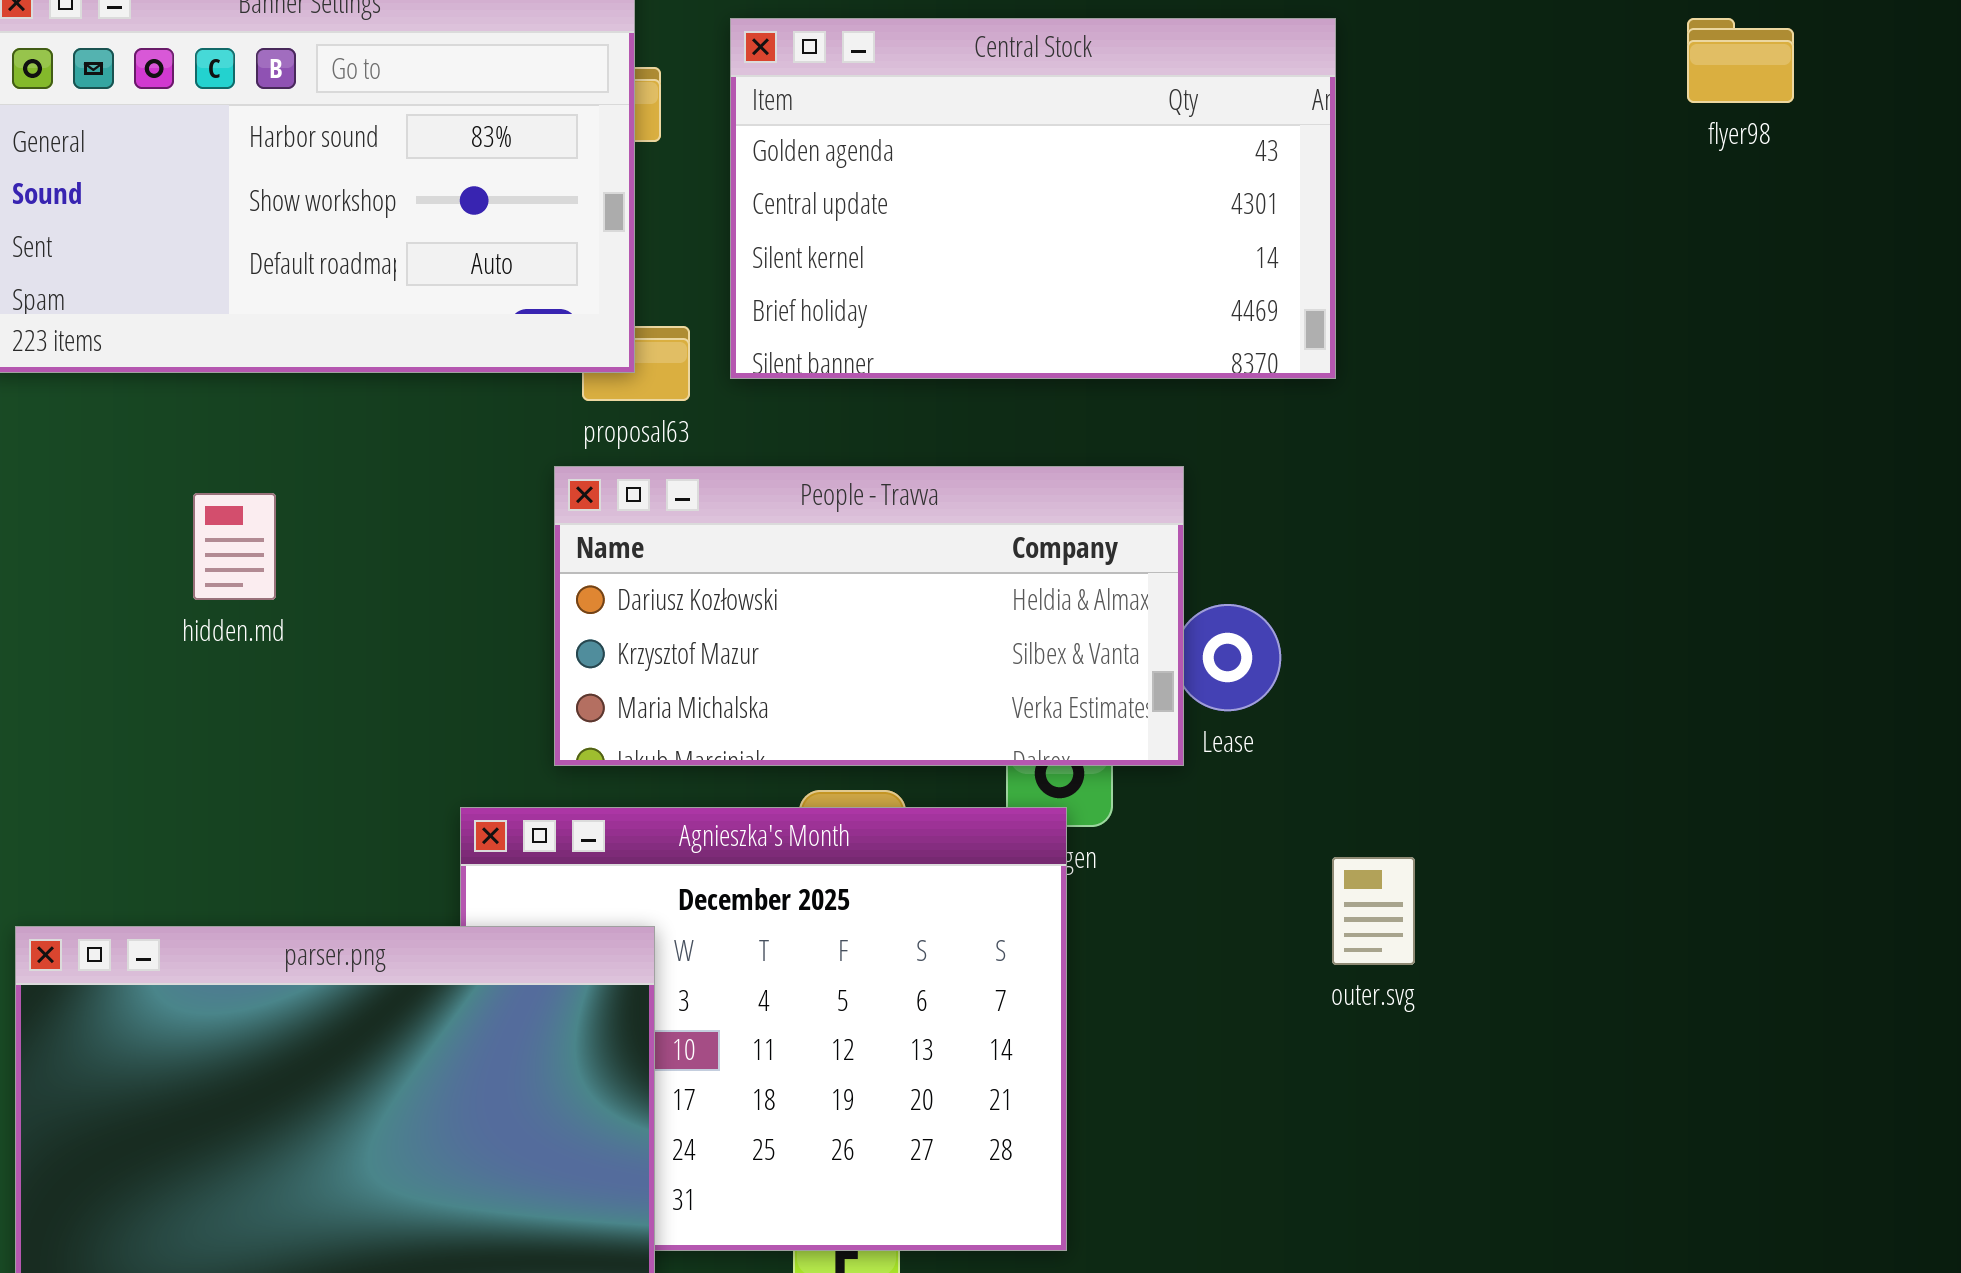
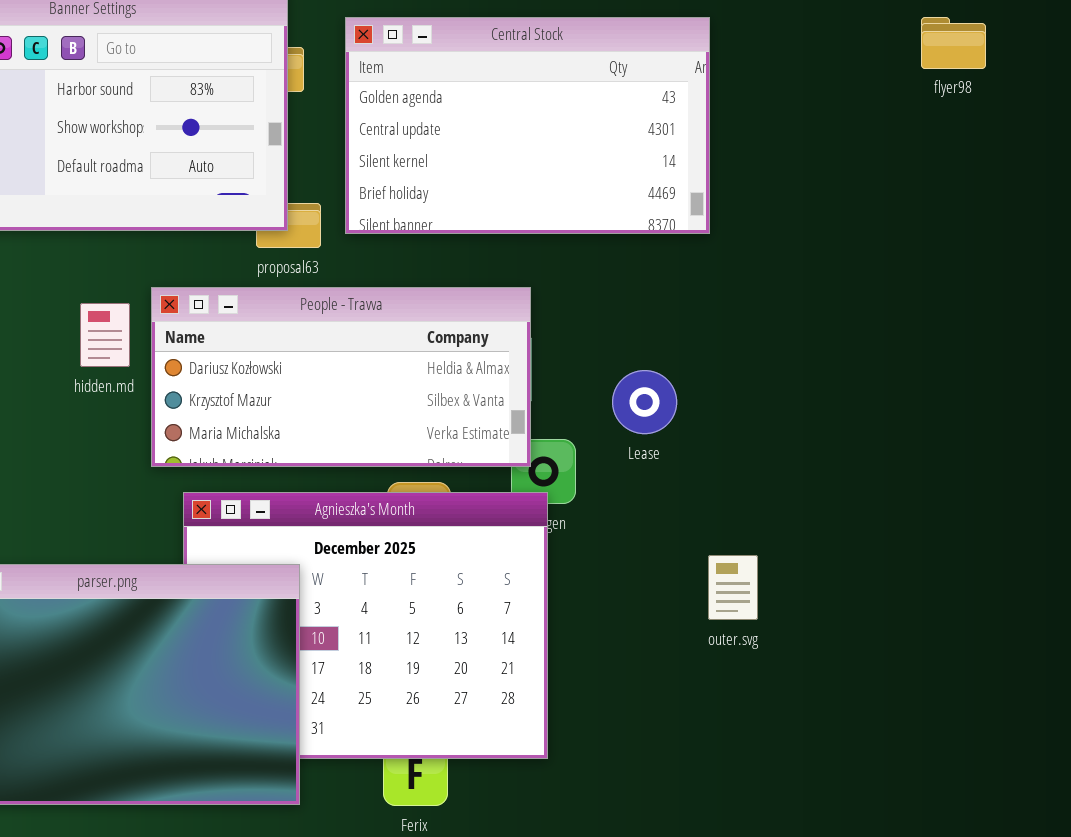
People - Travva: [554,466,1184,766] -> [151,287,531,467], moved
hidden.md: [193,493,276,600] -> [80,303,130,367], moved
outer.svg: [1332,857,1415,965] -> [708,555,758,620], moved

